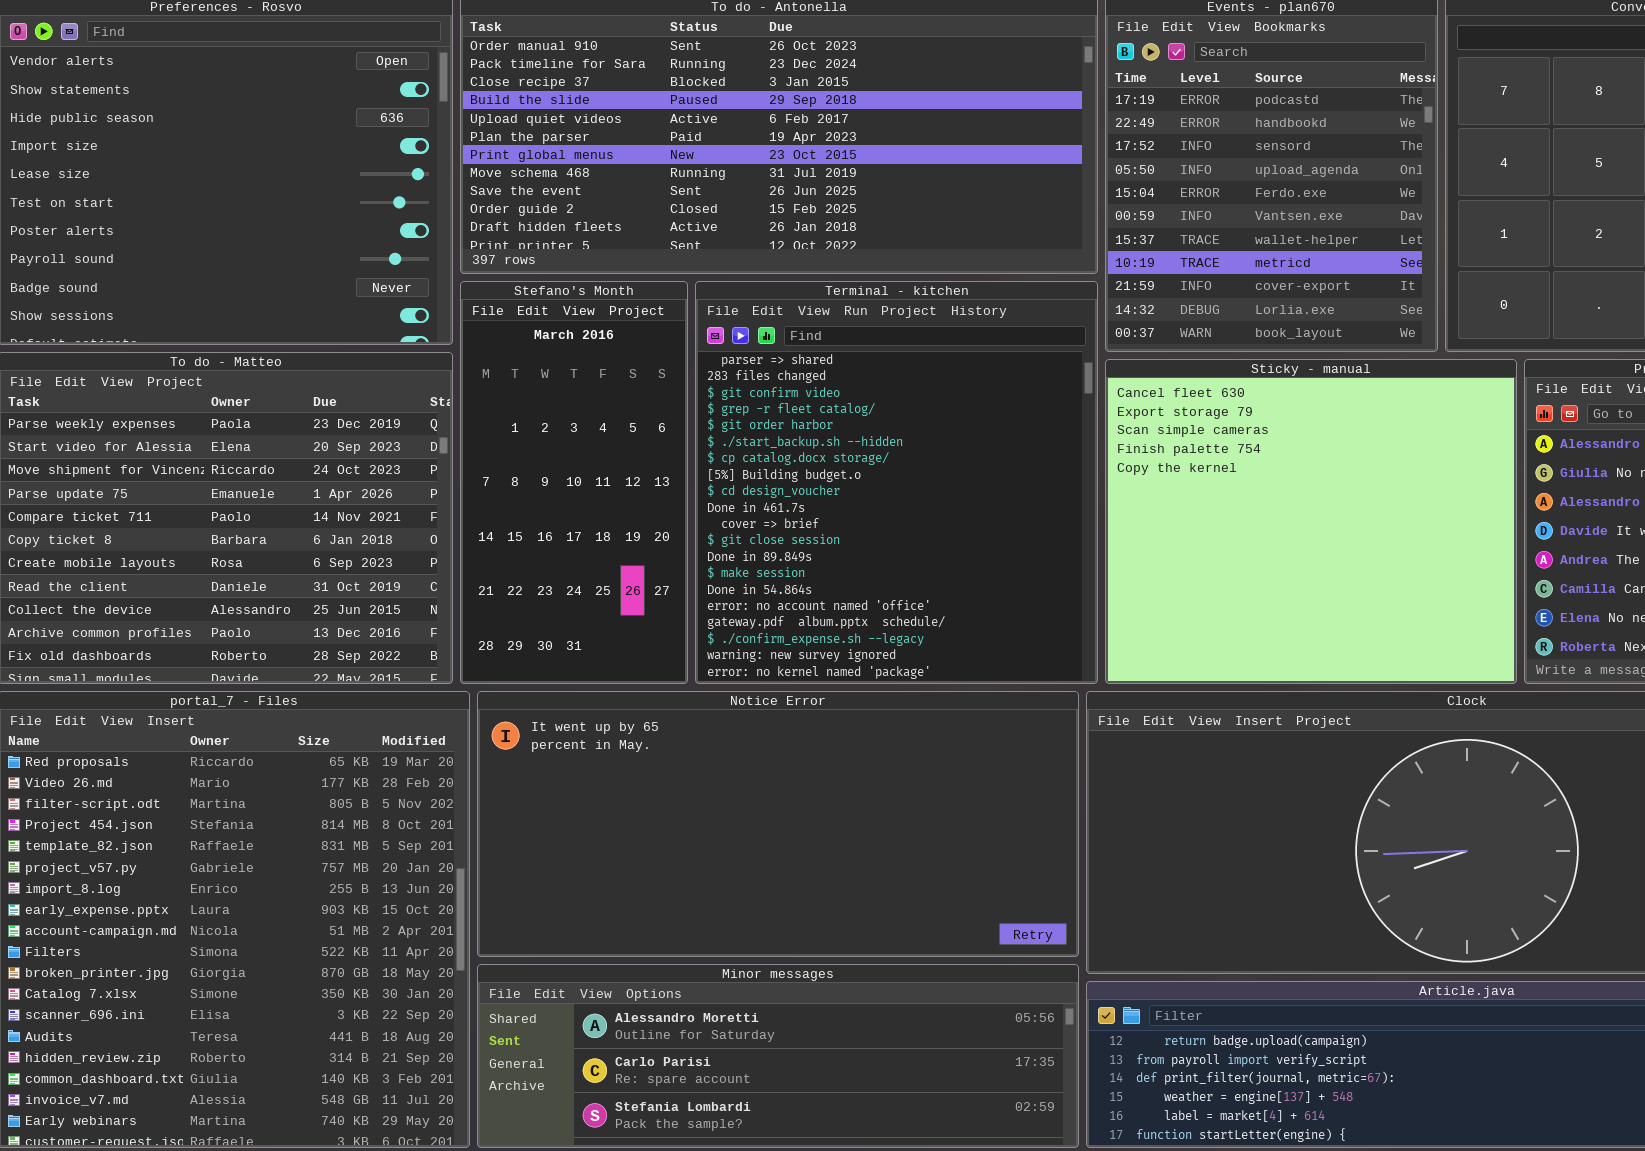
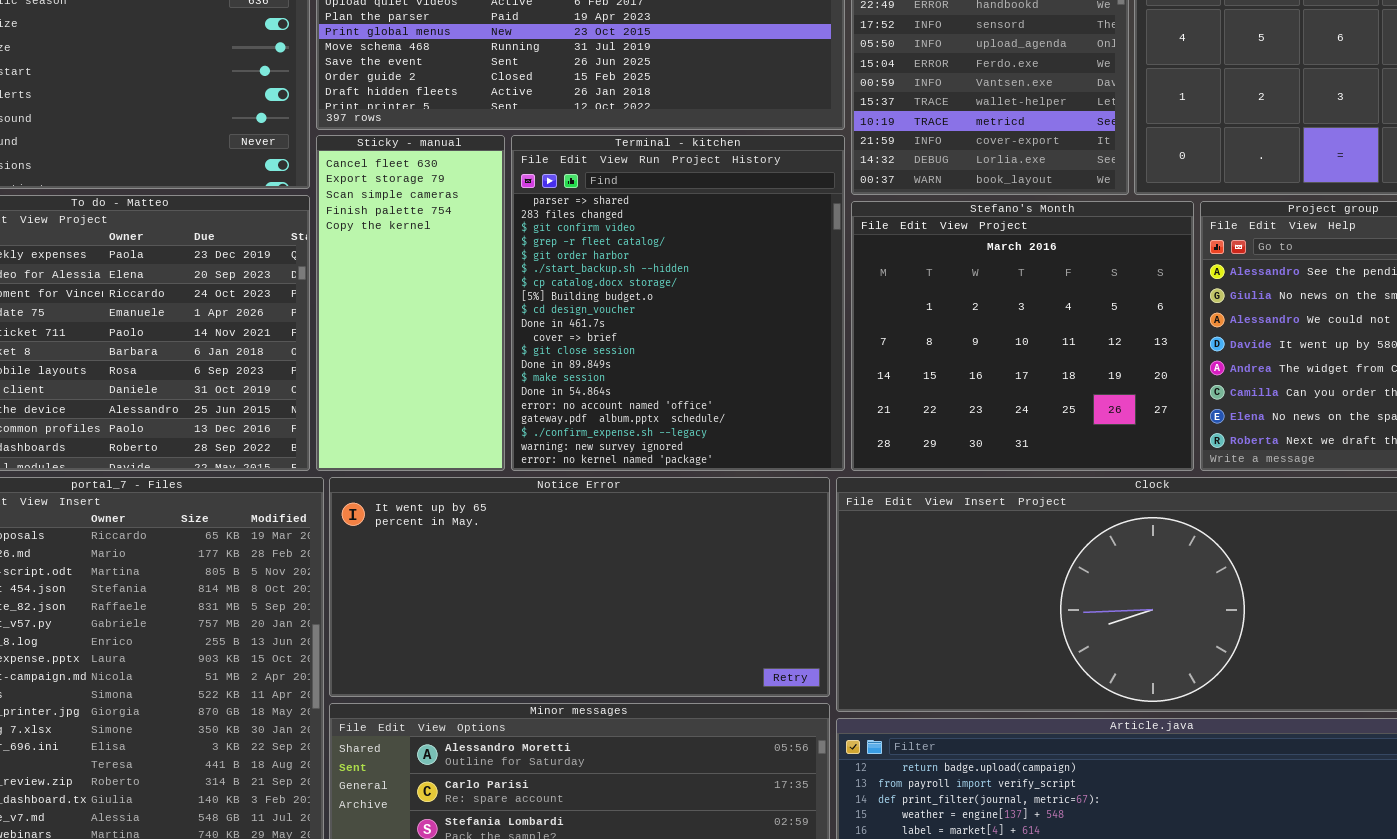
Stefano's Month: [460,281,688,684] -> [851,201,1194,471], moved, resized
Sticky - manual: [1105,359,1517,684] -> [316,135,505,471], moved, resized

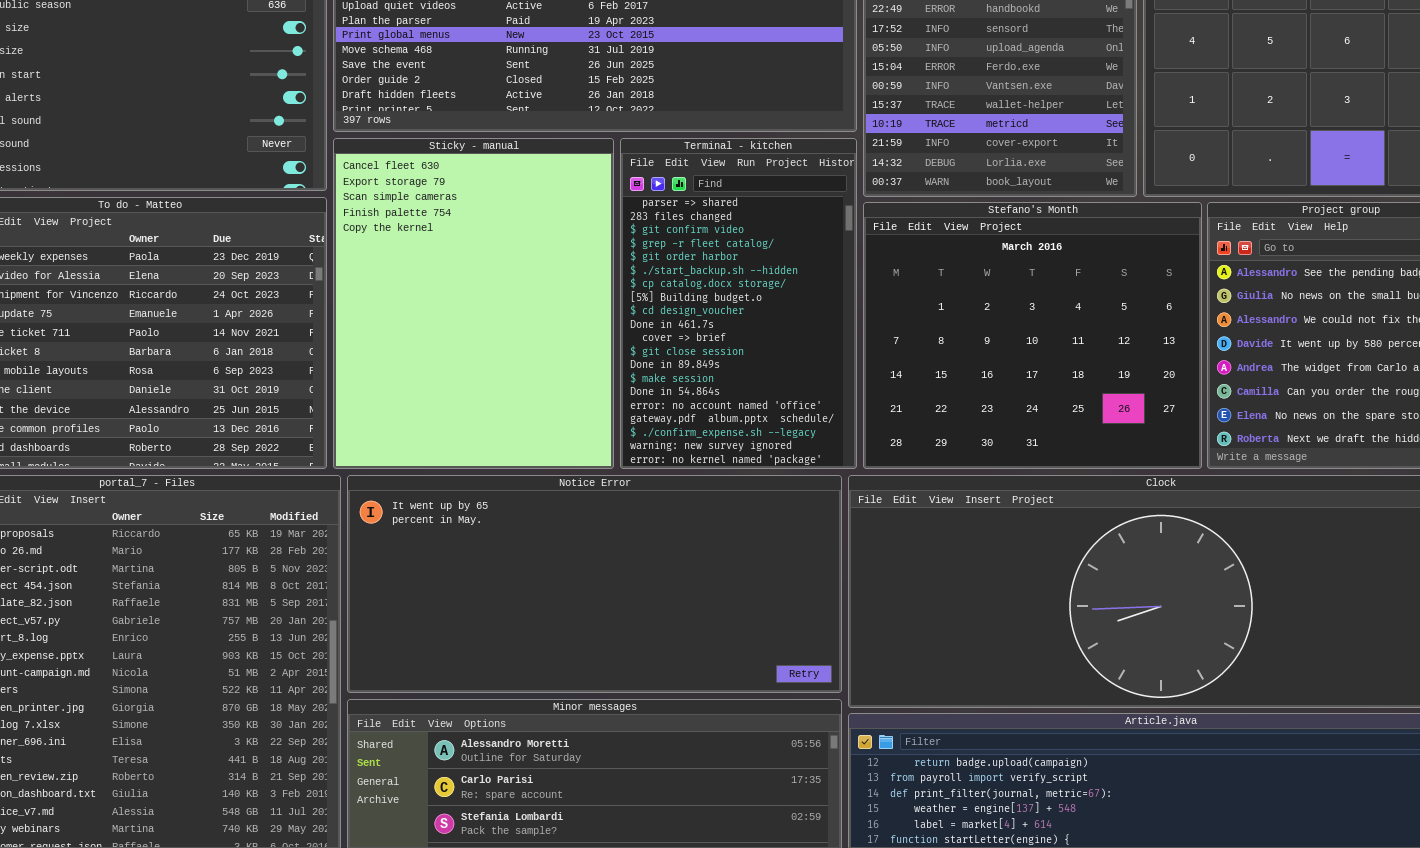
Sticky - manual: [316,135,505,471] -> [333,138,614,469], resized
Terminal - kitchen: [511,135,845,471] -> [620,138,857,469], resized

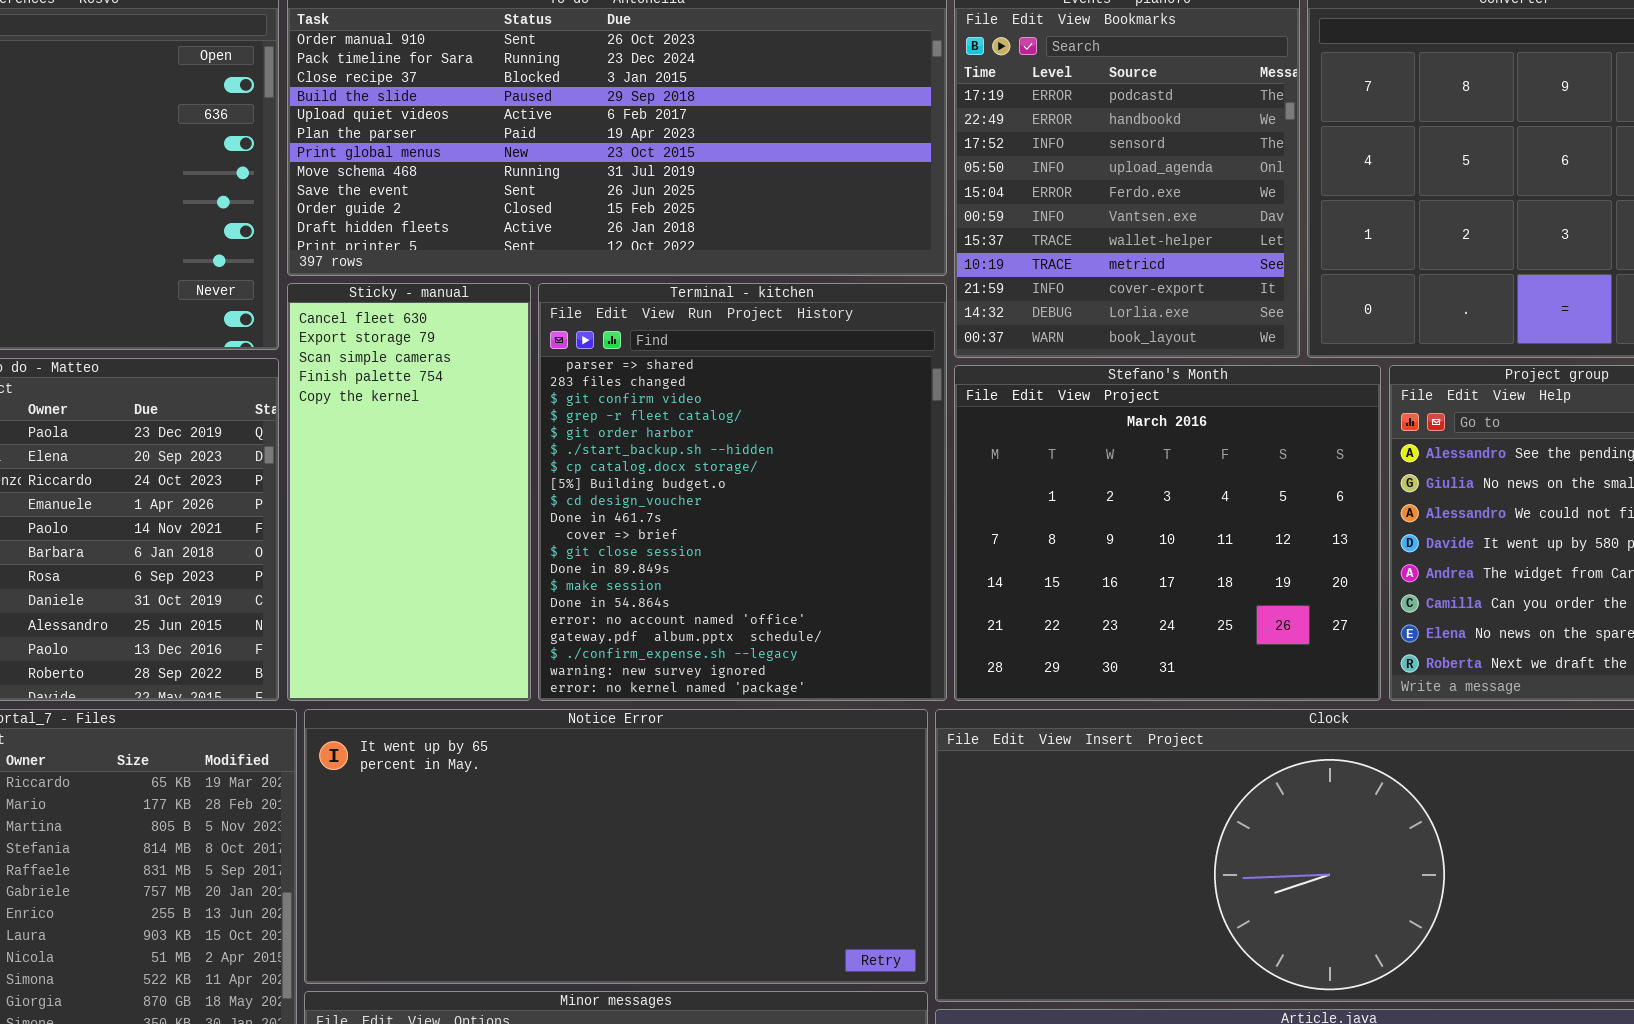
Sticky - manual: [333,138,614,469] -> [287,283,531,701], resized
Terminal - kitchen: [620,138,857,469] -> [538,283,947,701], resized

